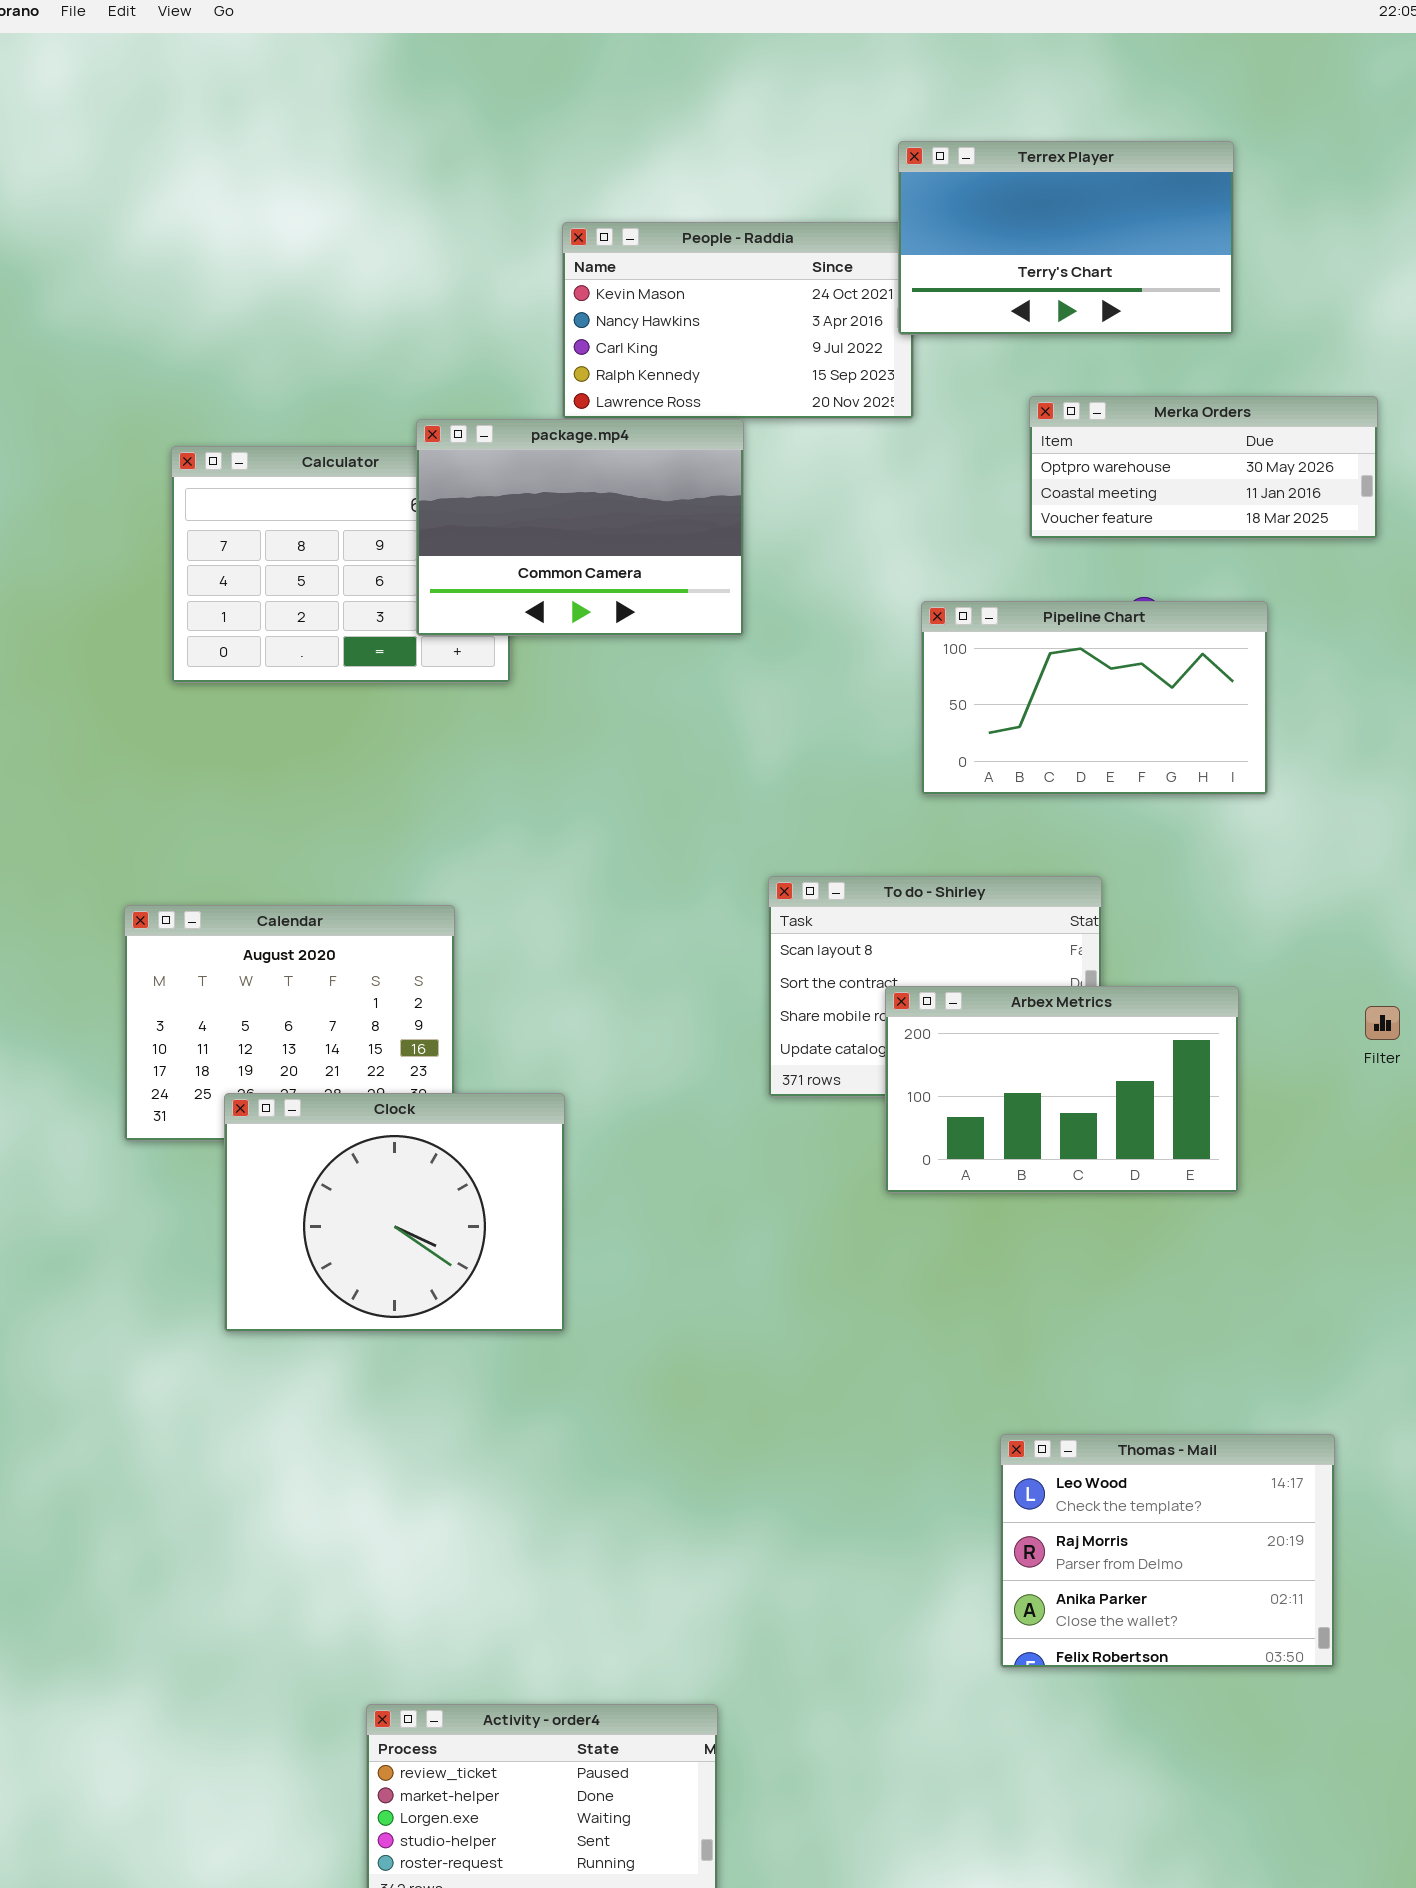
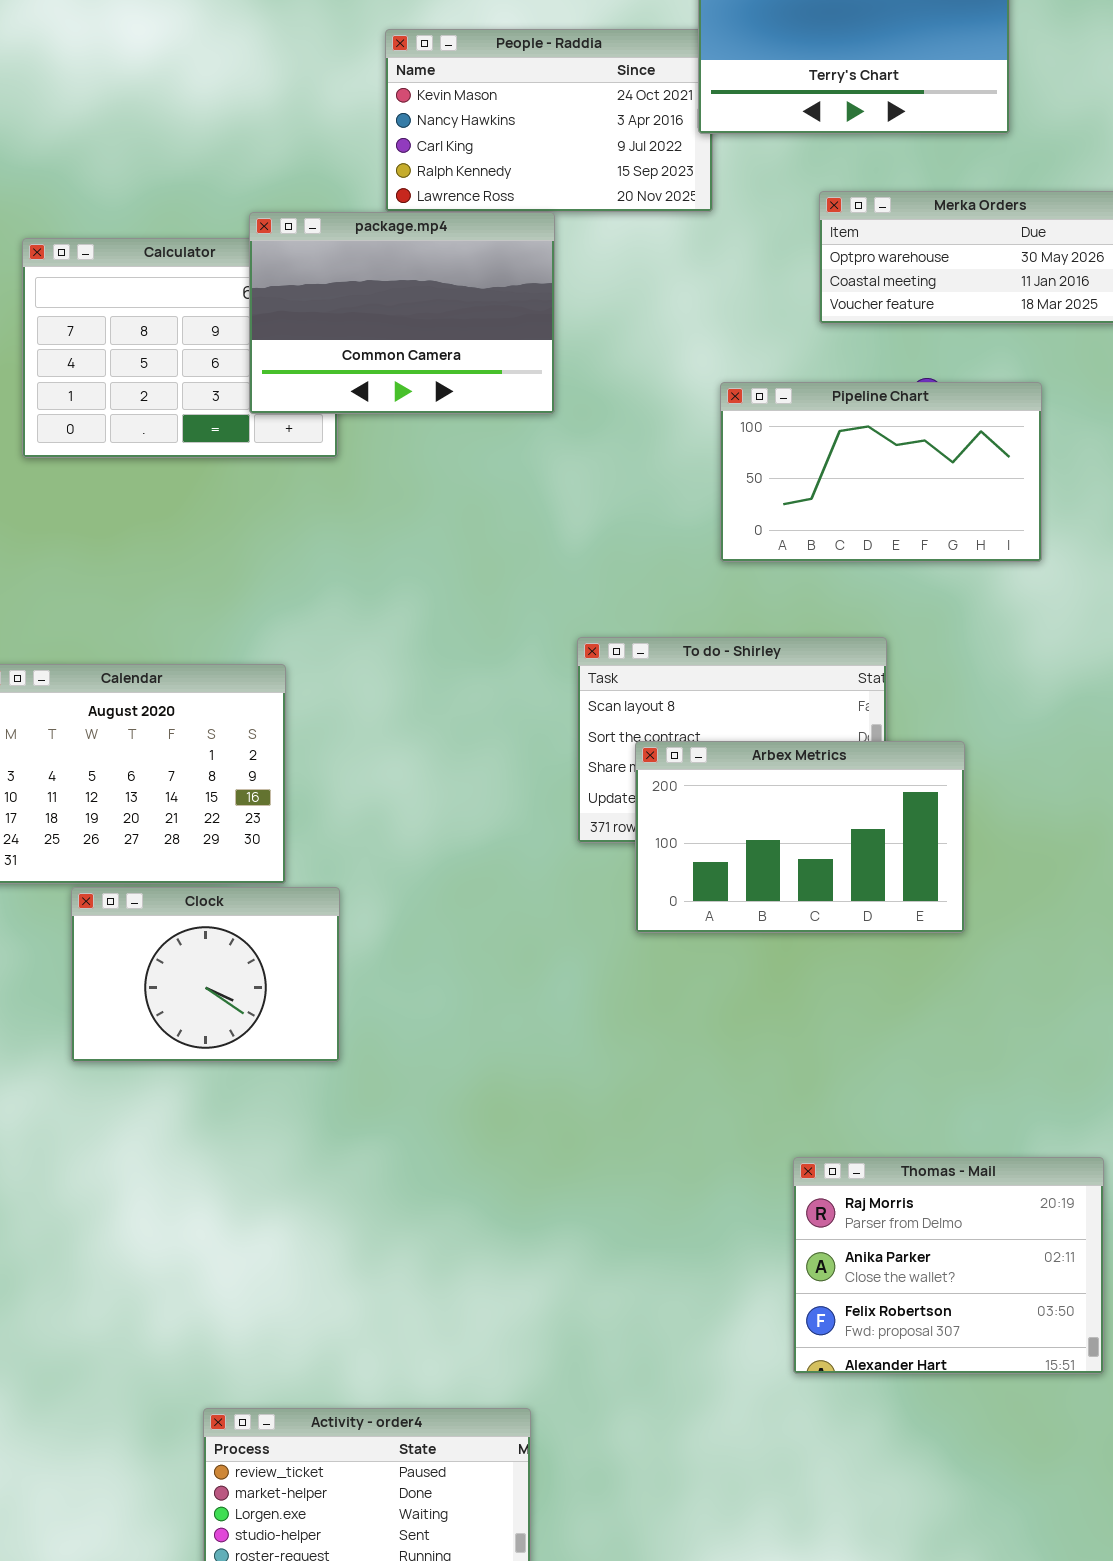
Arbex Metrics: [885,986,1239,1193] -> [635,741,965,933], moved
Clock: [224,1093,565,1332] -> [71,887,340,1062], resized
Thomas - Mail: [1000,1434,1335,1668] -> [793,1157,1104,1374], scrolled down 1 row

